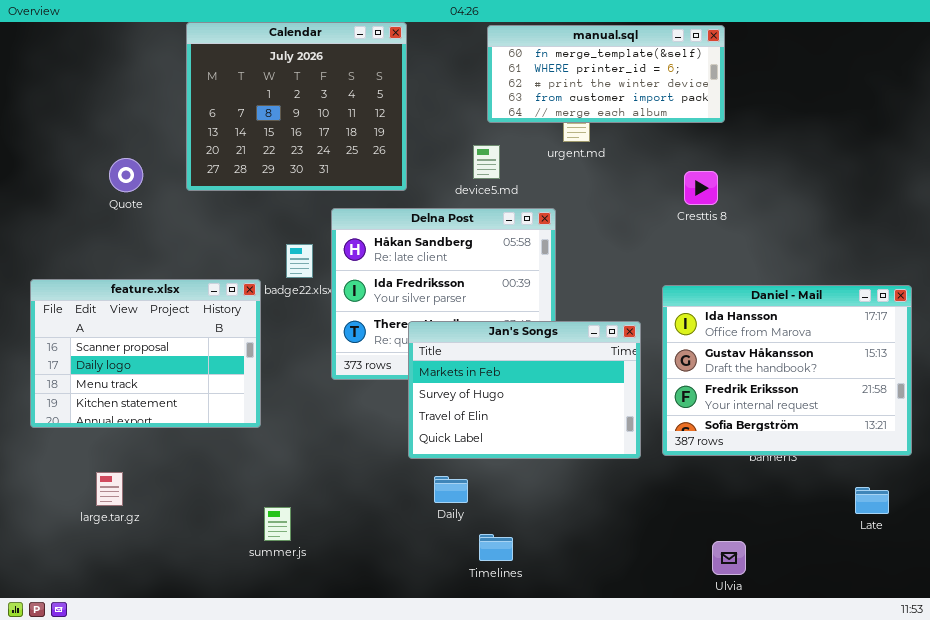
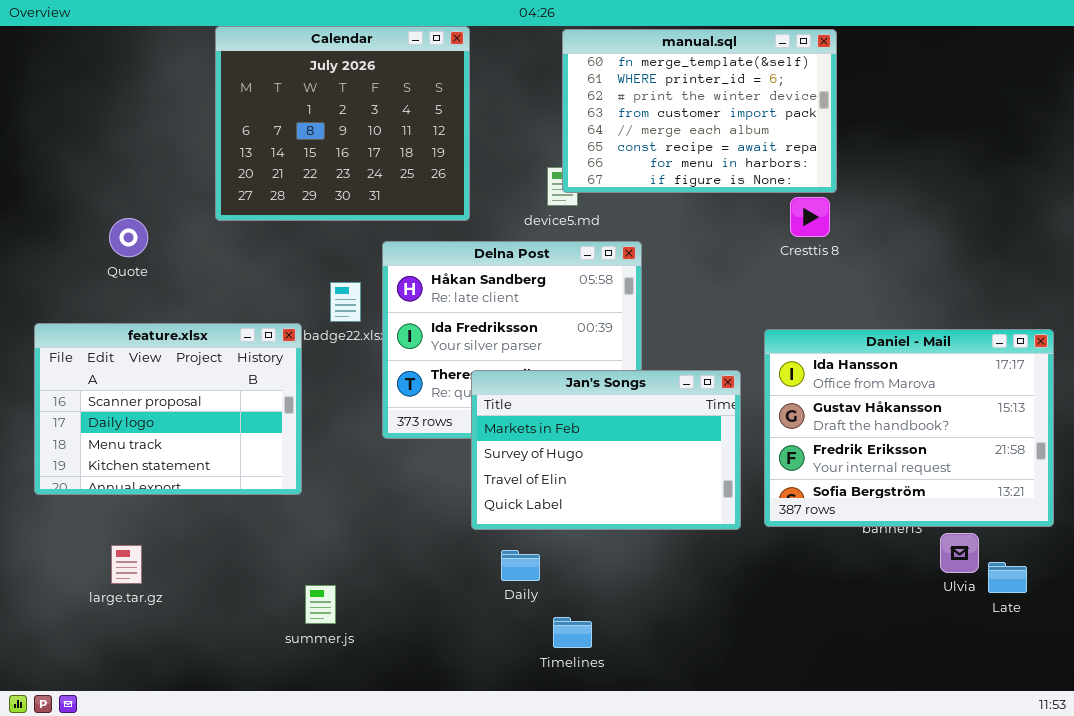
manual.sql: [487,25,725,123] -> [562,29,837,193], resized
Quote: [109,158,143,192] -> [109,218,148,257], moved
Ulvia: [712,541,746,575] -> [940,533,979,573], moved

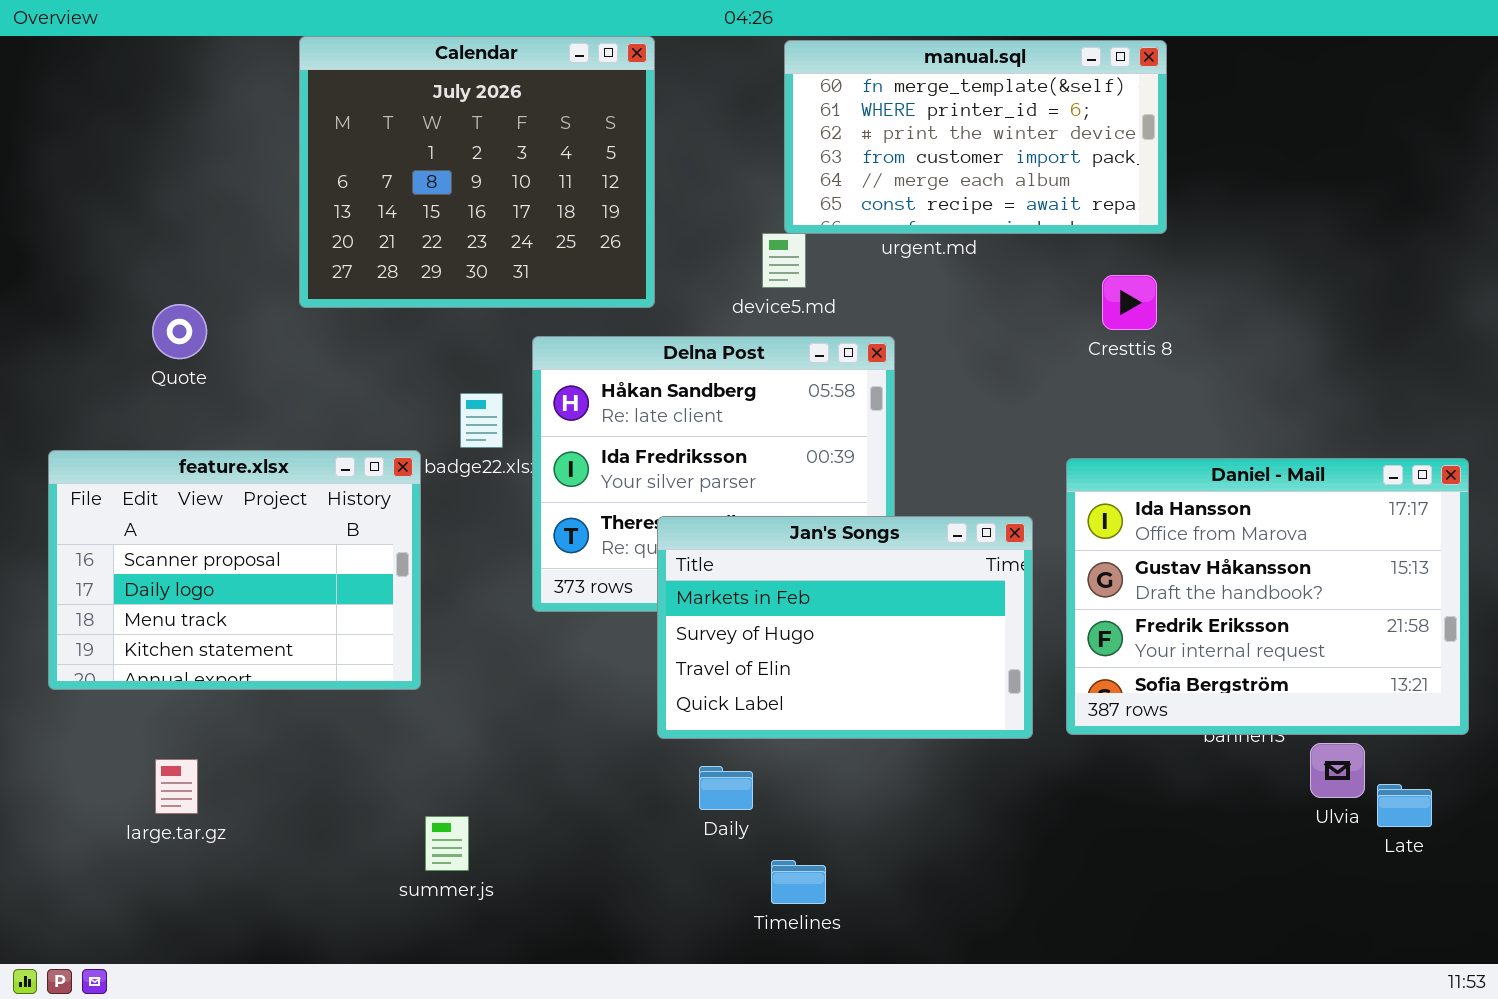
manual.sql: [562,29,837,193] -> [784,40,1167,234], resized

